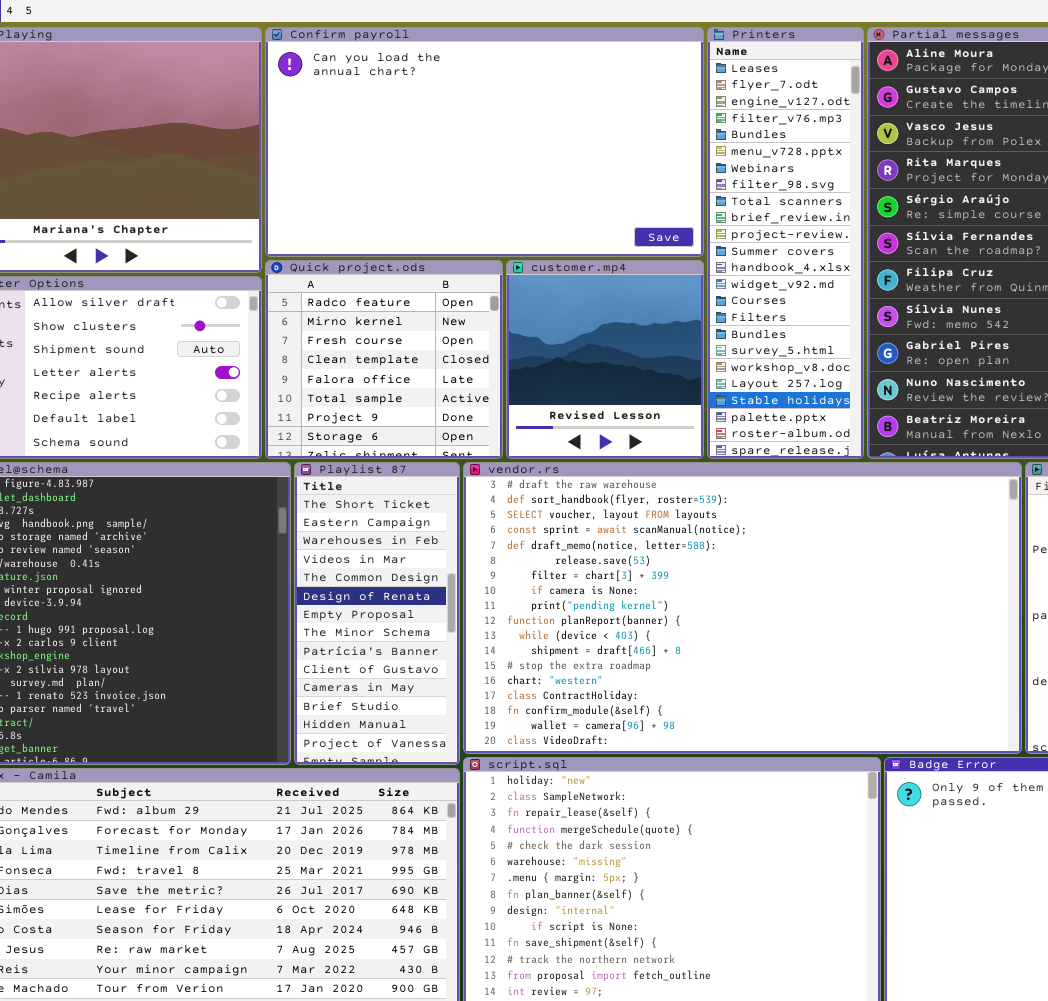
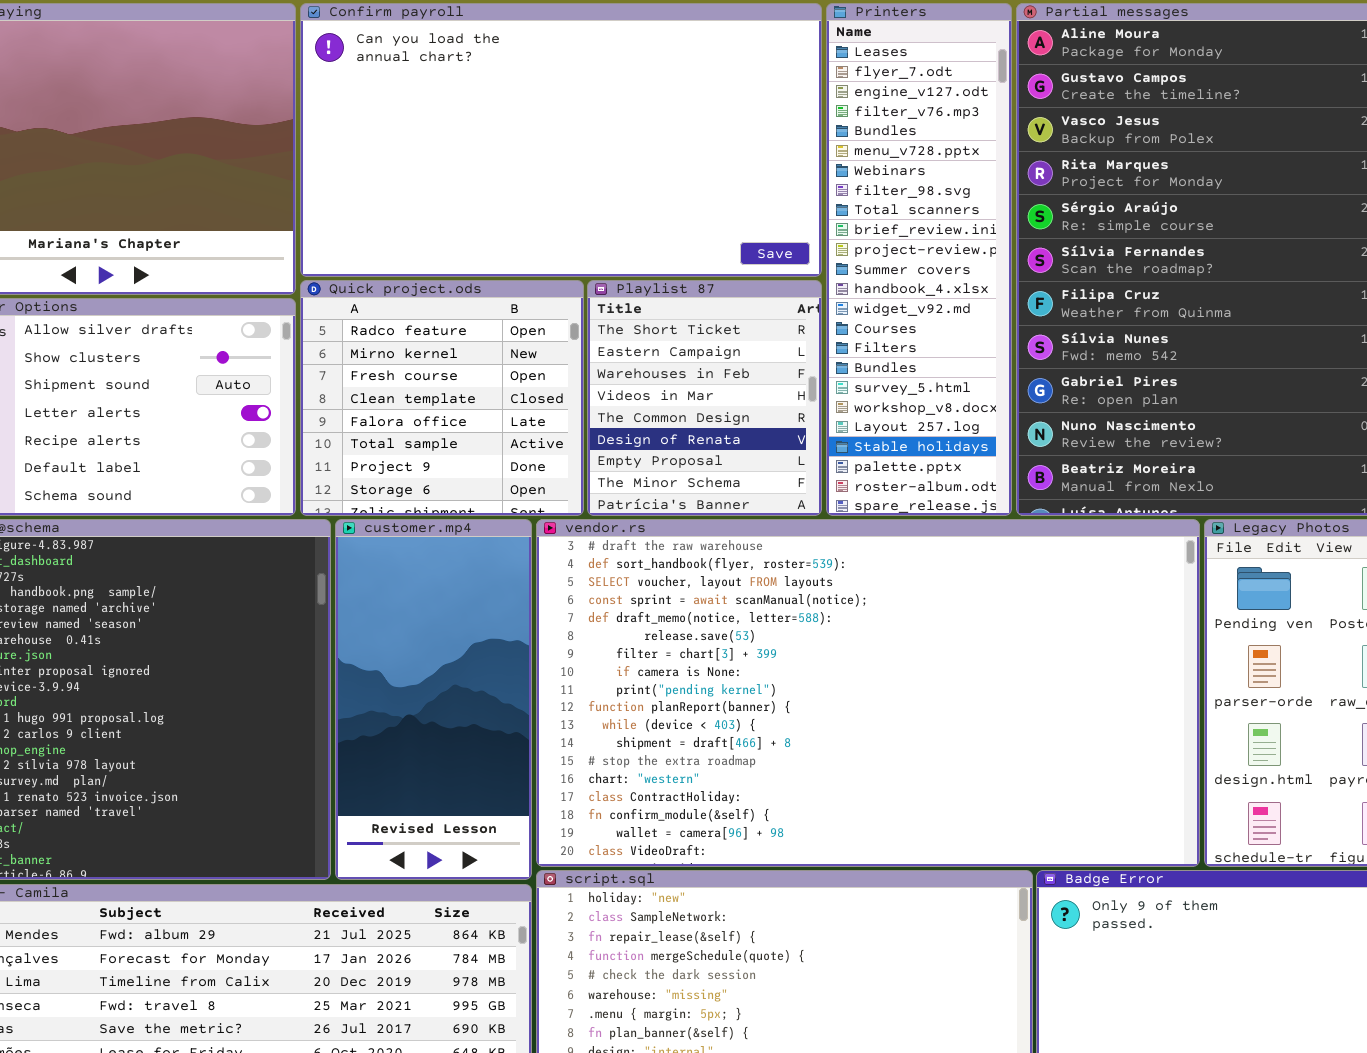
customer.mp4: [506,260,704,459] -> [335,519,532,880], moved, resized
Playlist 87: [294,462,460,765] -> [587,280,822,516], moved, resized

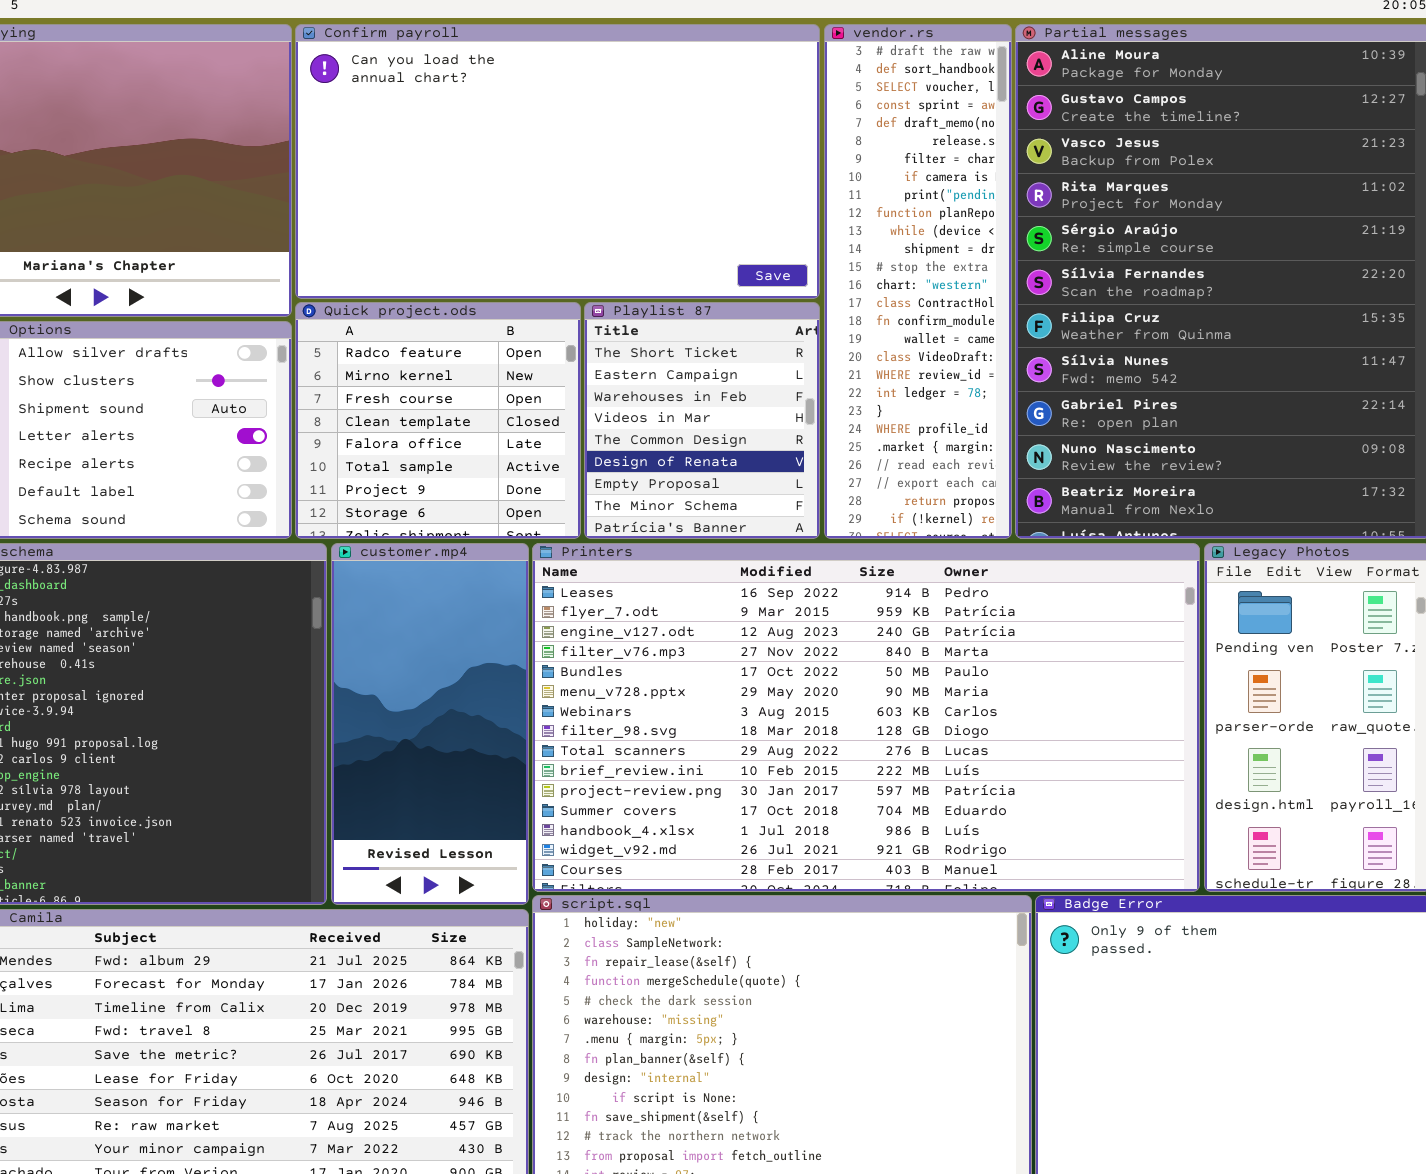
Printers: [826,3,1012,516] -> [532,543,1200,892], moved, resized
vendor.rs: [536,519,1200,867] -> [824,24,1012,539], moved, resized

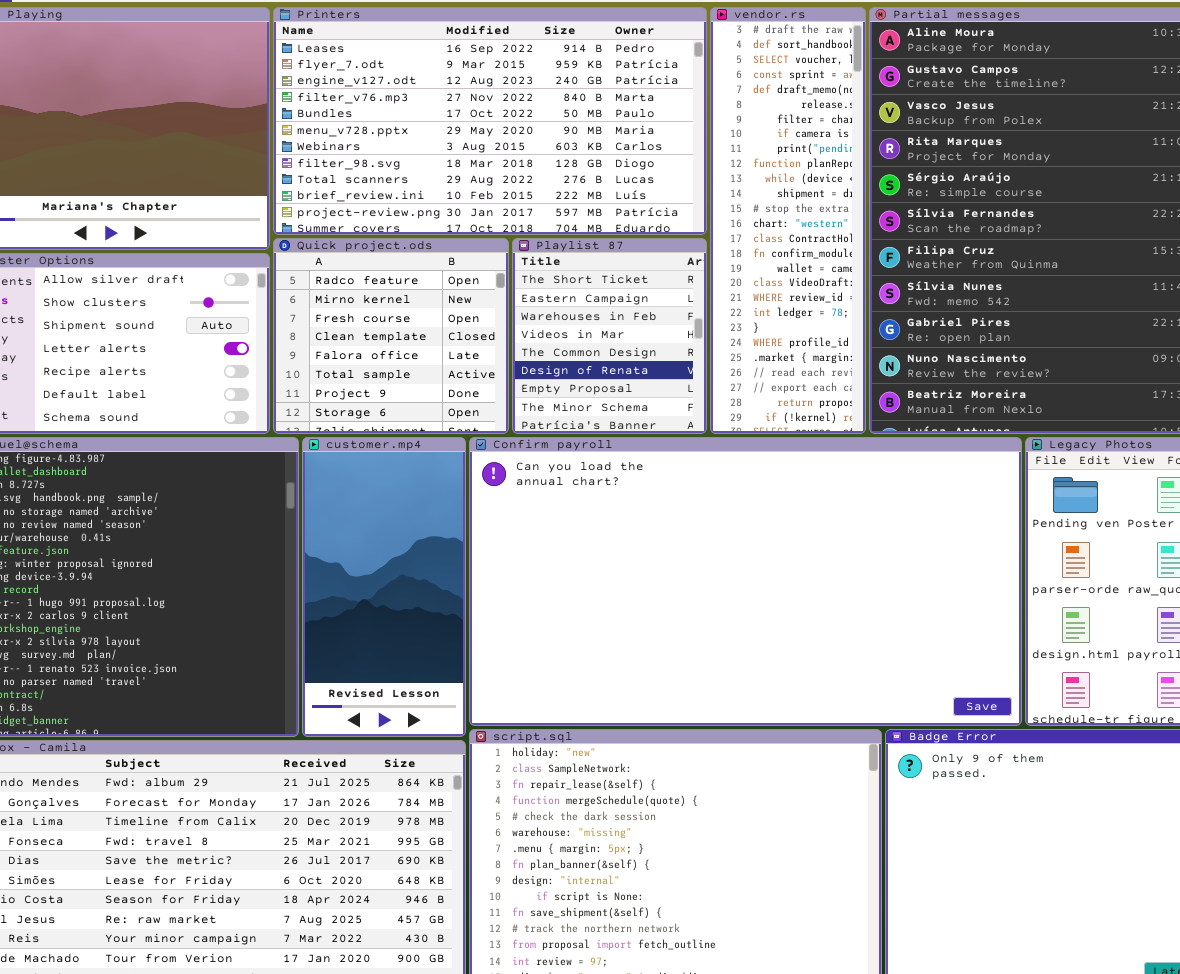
Confirm payroll: [295,24,820,299] -> [469,437,1022,726], moved, resized
Printers: [532,543,1200,892] -> [273,7,707,235], moved, resized

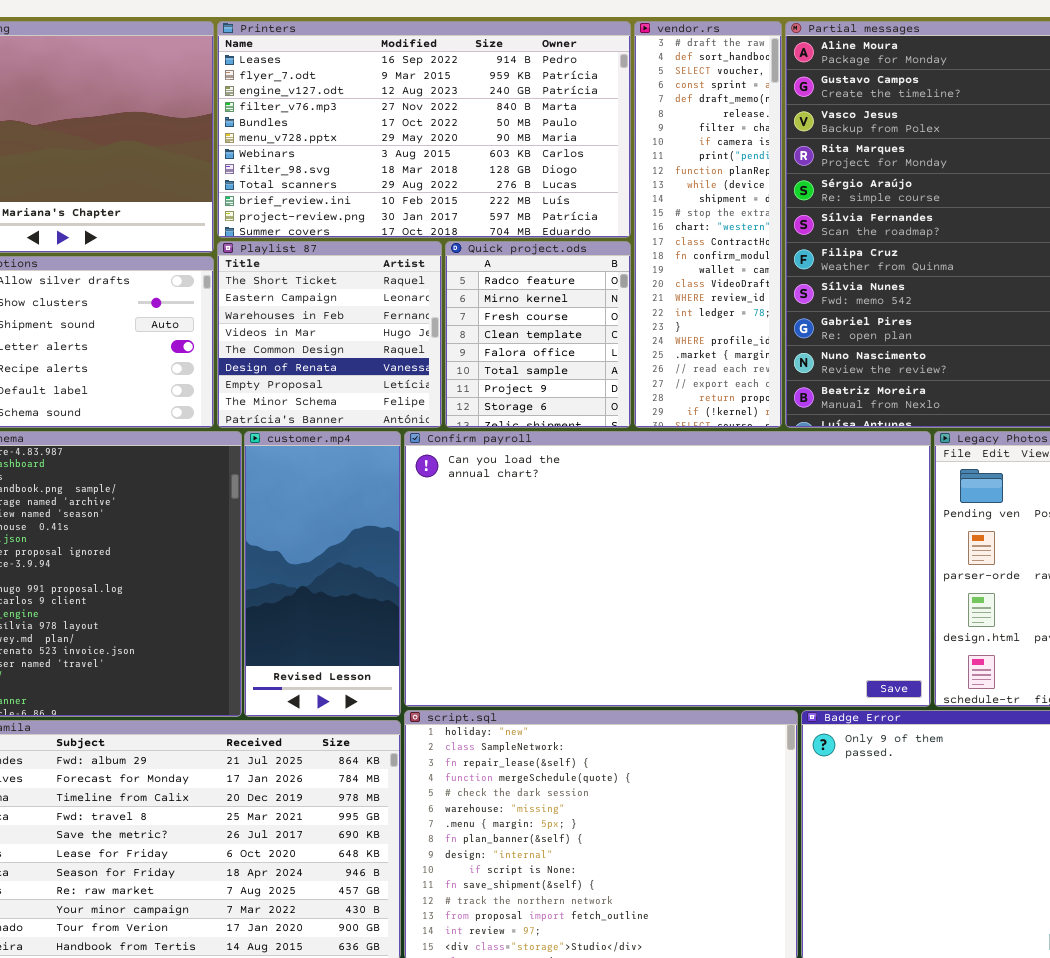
Quick project.ods: [273,238,509,434] -> [445,241,631,428], moved, resized
Playlist 87: [512,238,707,434] -> [217,241,442,428], moved, resized

